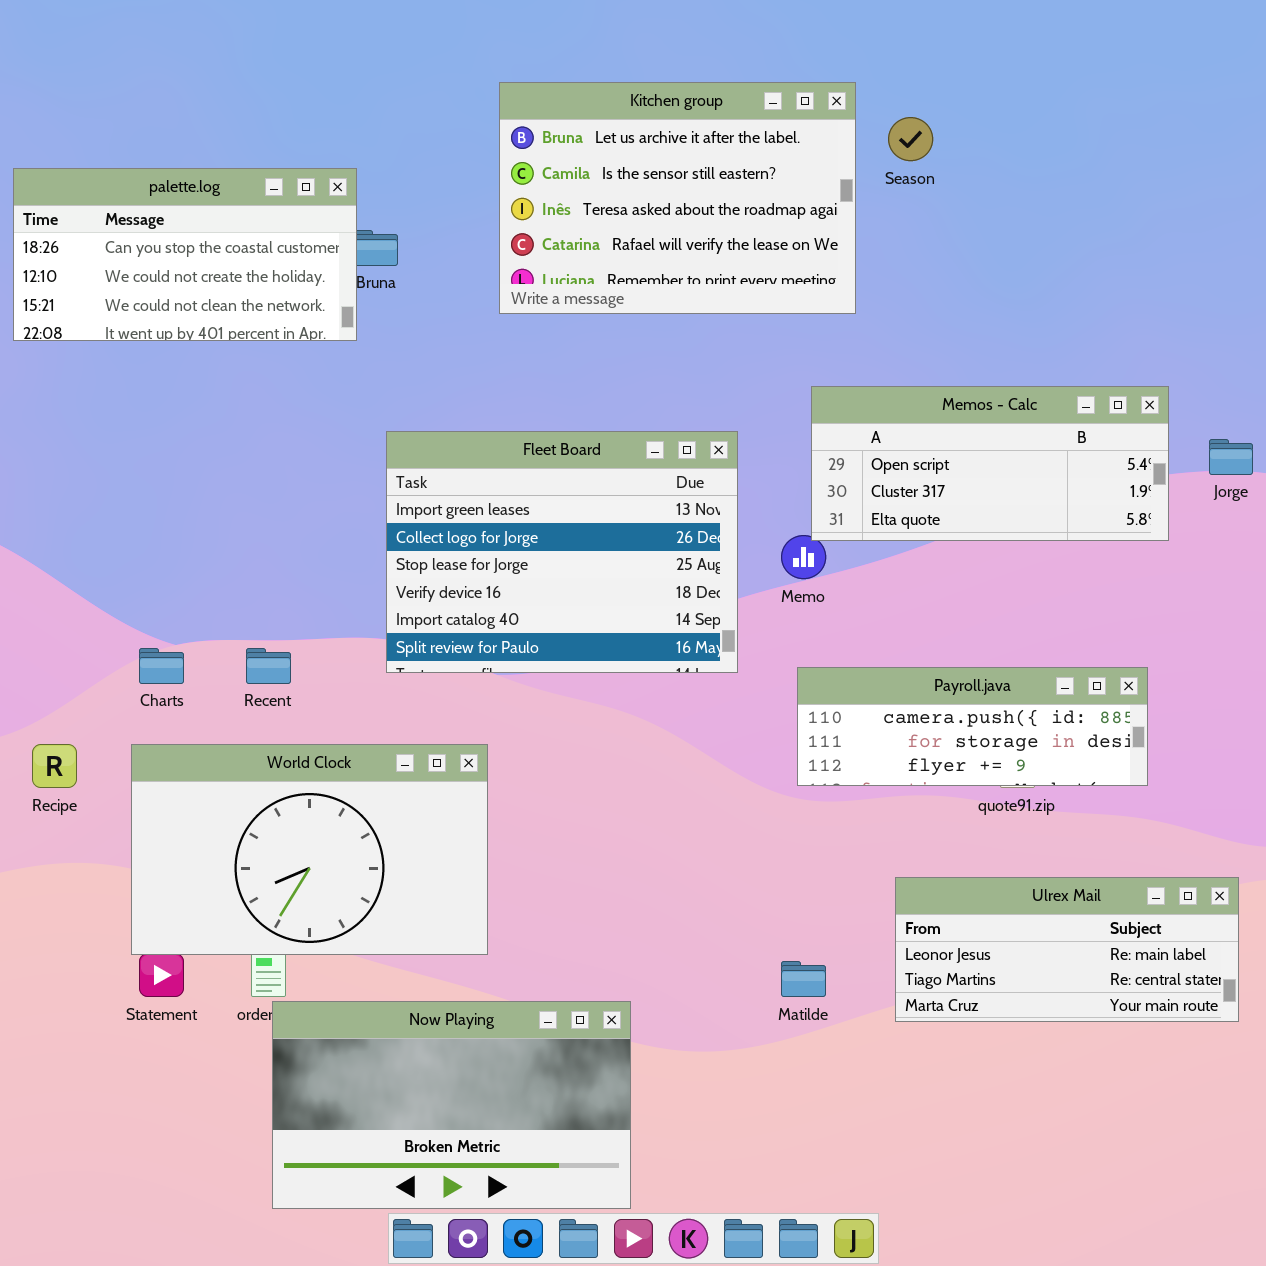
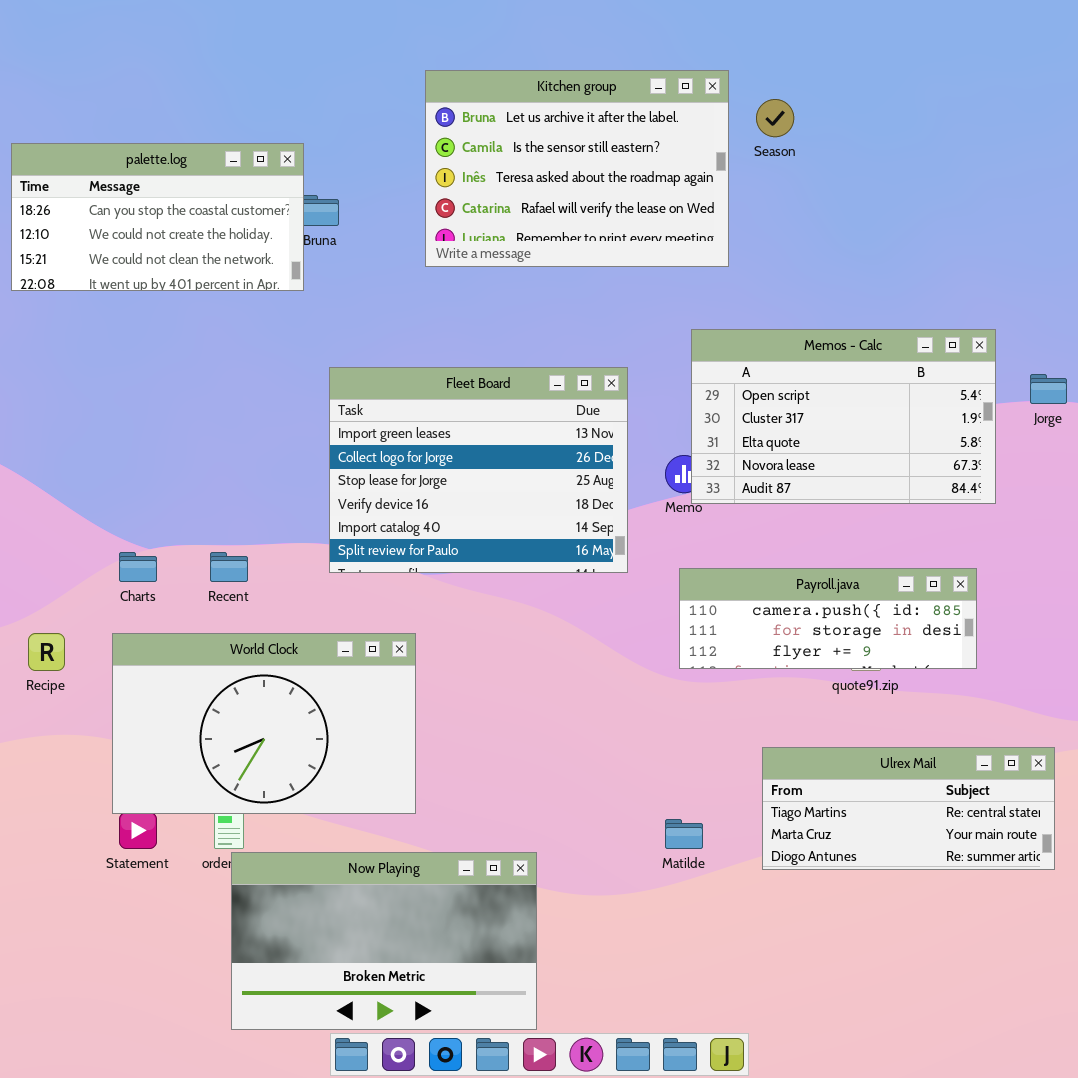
Memos - Calc: [811,386,1169,541] -> [691,329,996,504], resized
Ulrex Mail: [895,877,1239,1022] -> [762,747,1055,870], scrolled down 1 row

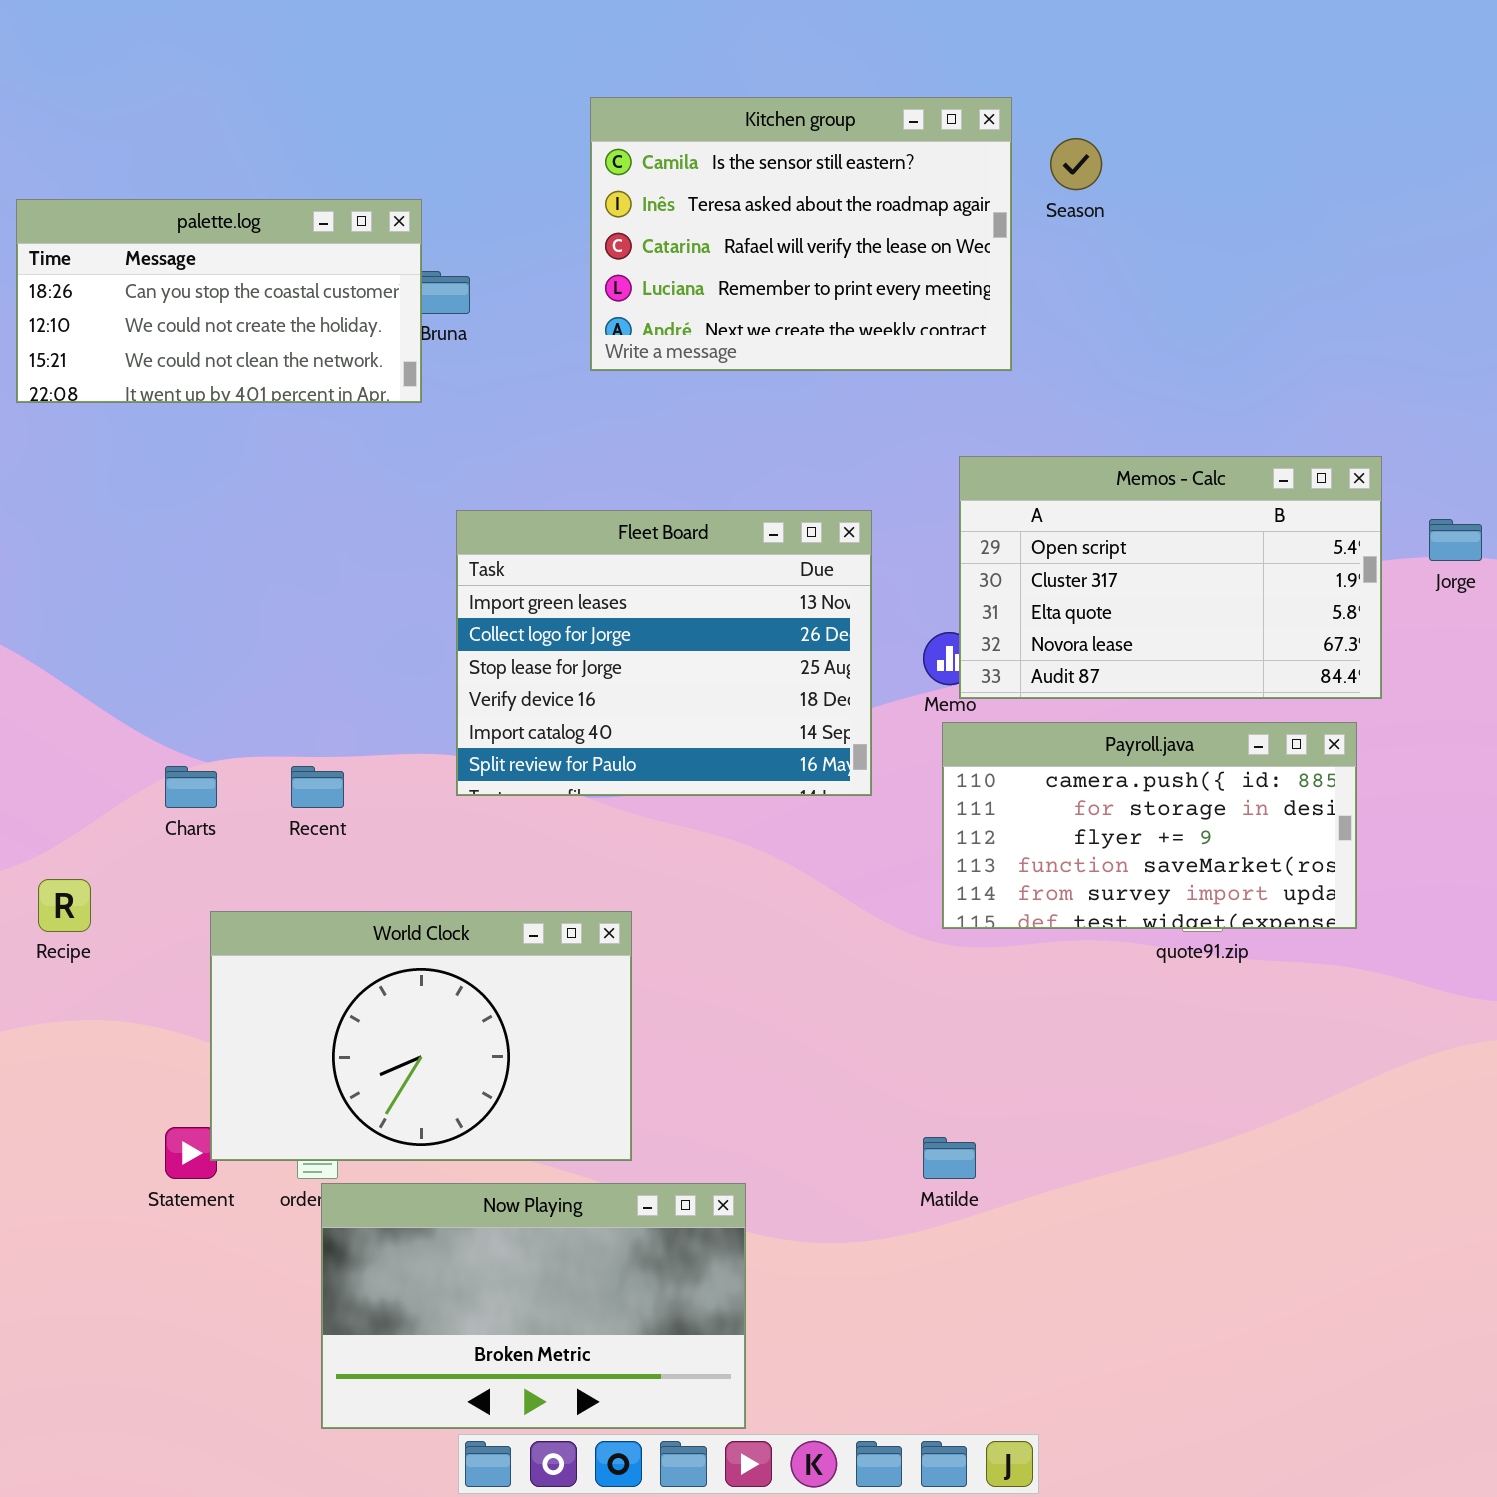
Kitchen group: [425,70,729,267] -> [590,97,1012,371], scrolled down 1 row
Payroll.java: [679,568,977,669] -> [942,722,1357,929], resized
World Clock: [112,633,416,814] -> [210,911,632,1161], moved
Ulrex Mail: [762,747,1055,870] -> none, closed

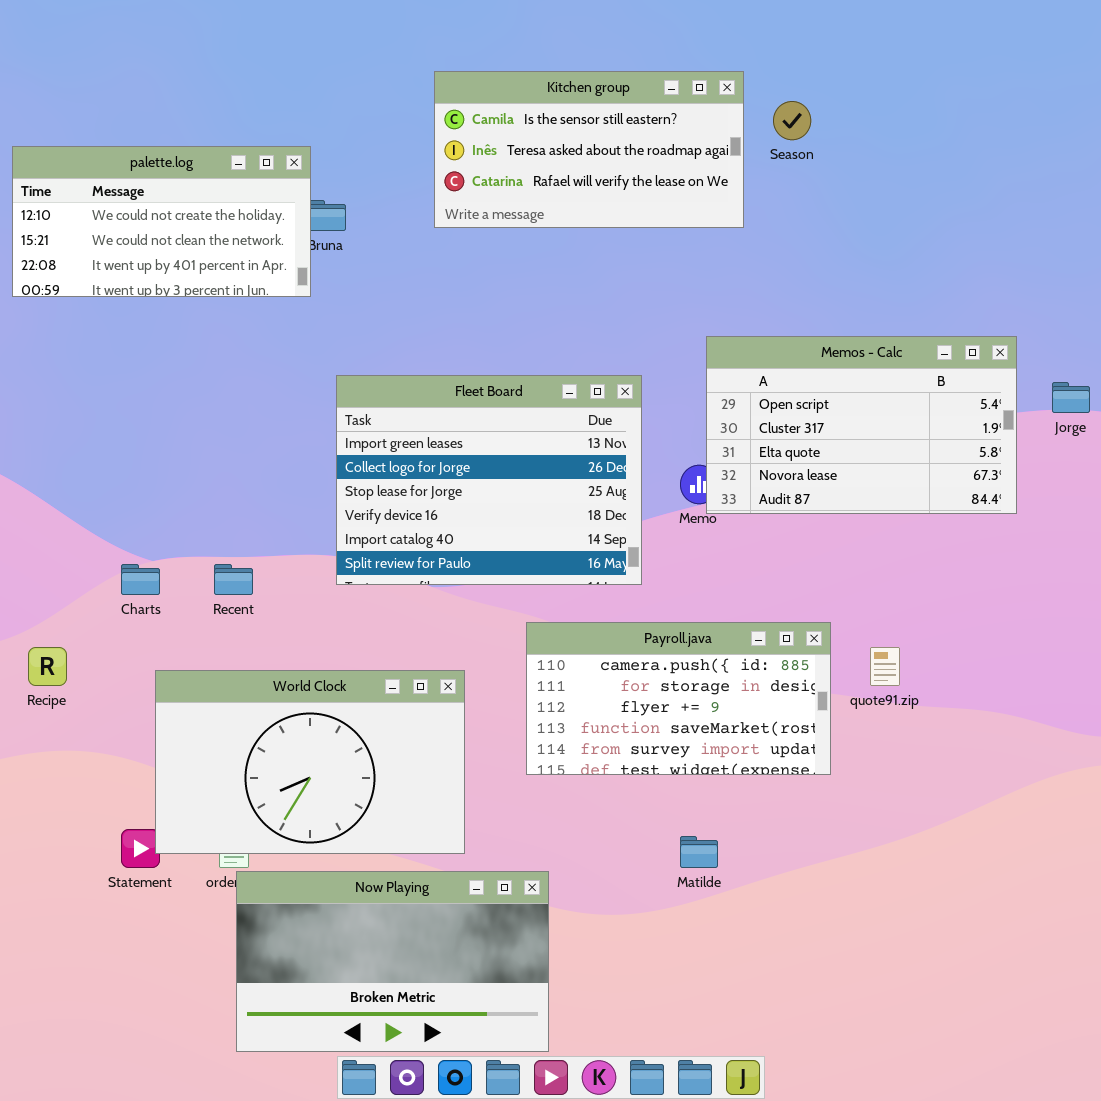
Kitchen group: [590,97,1012,371] -> [434,71,744,228], resized
palette.log: [16,199,422,403] -> [12,146,311,297], scrolled down 1 row
Payroll.java: [942,722,1357,929] -> [526,622,831,775], moved

